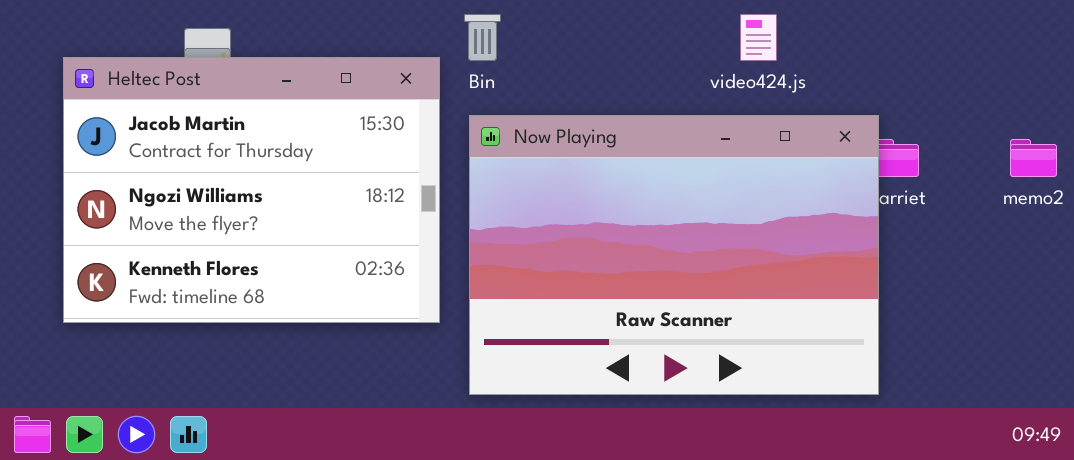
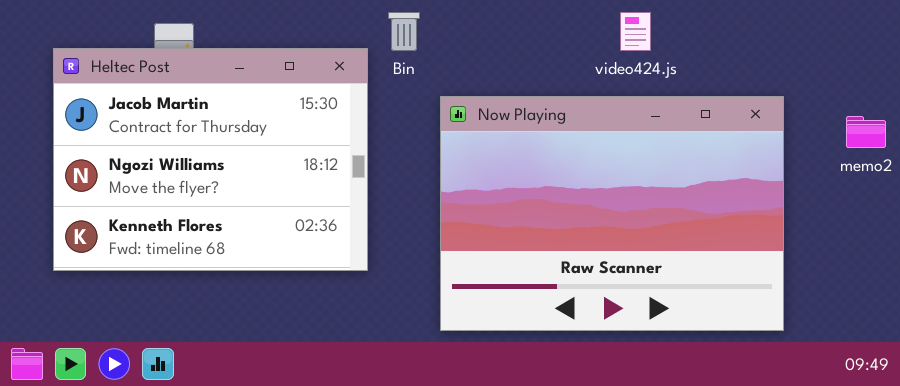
Now Playing: [469,115,879,395] -> [440,96,784,331], moved

